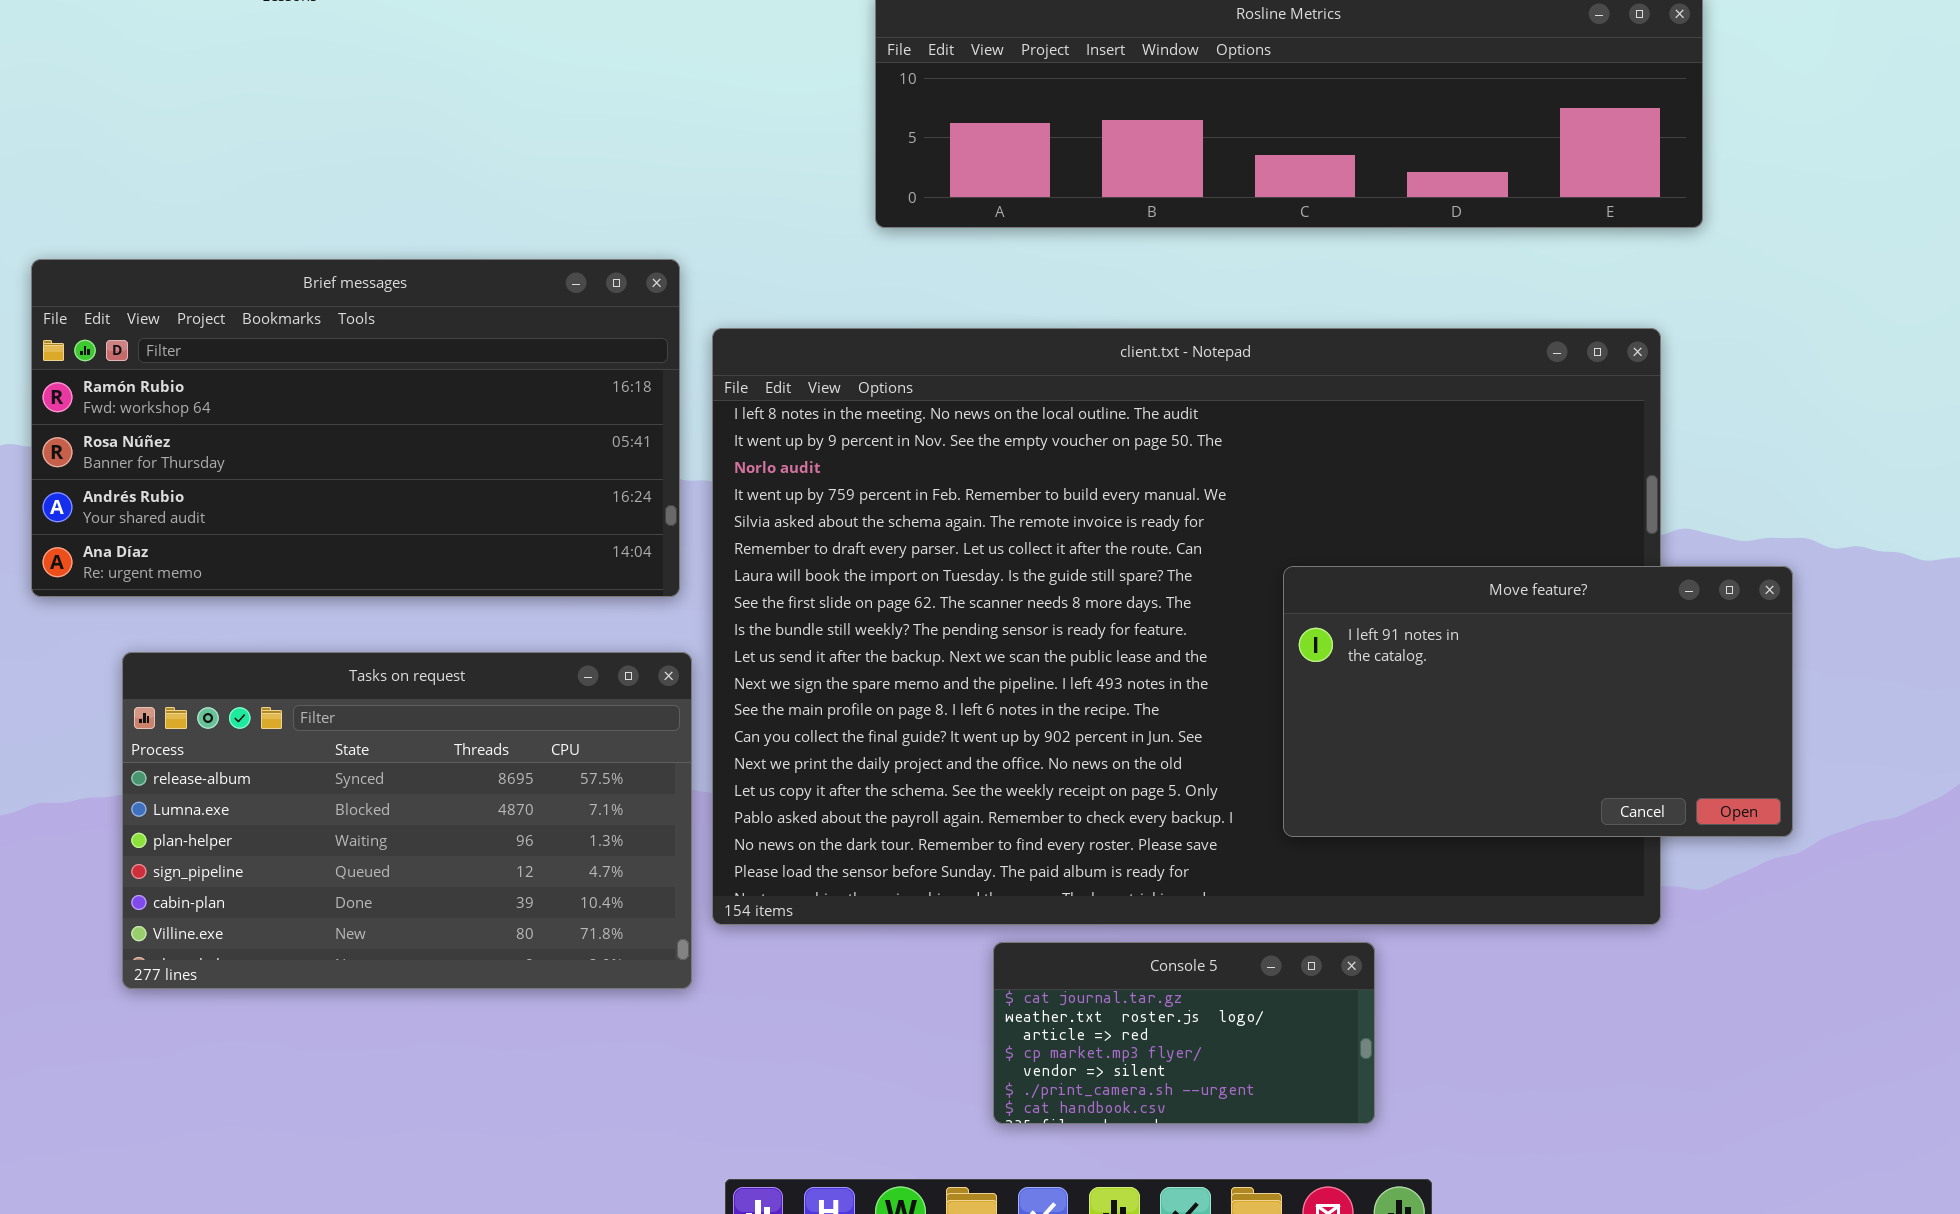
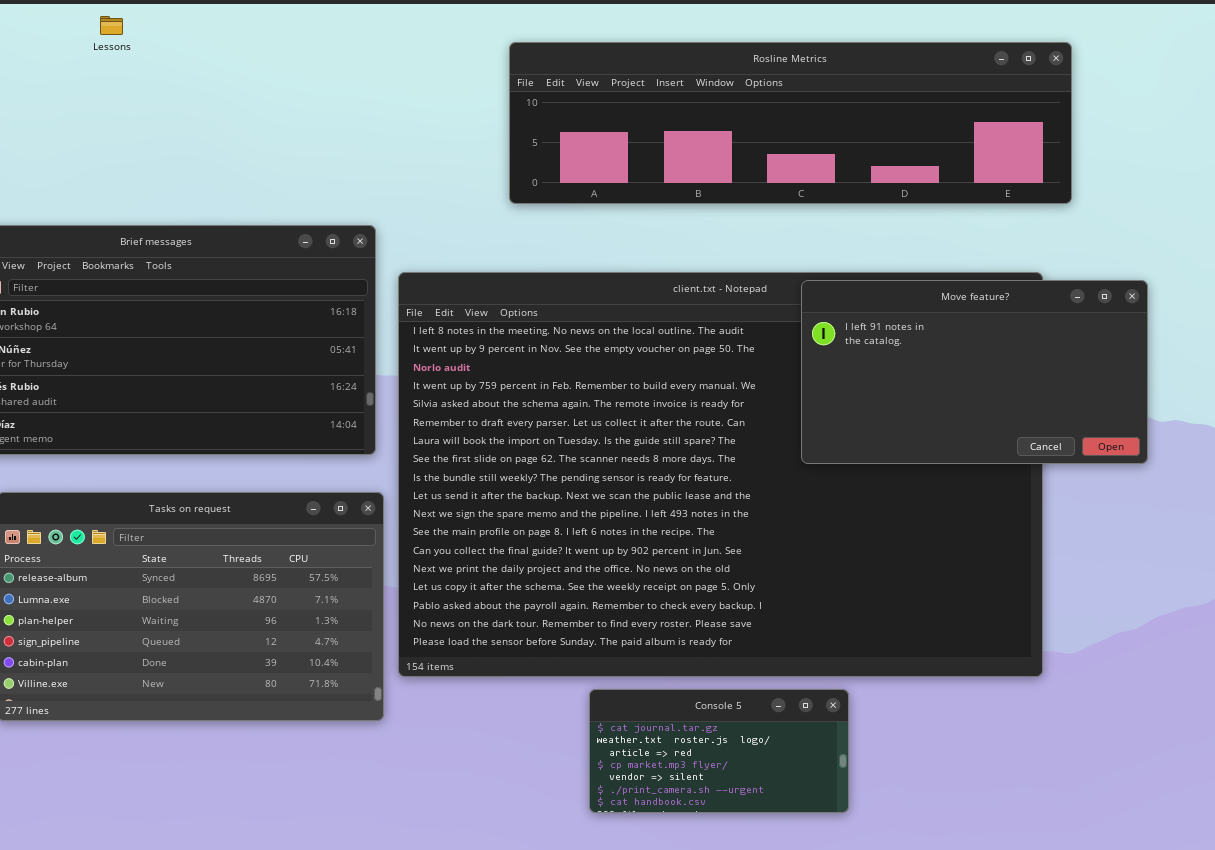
Move feature?: [1283,566,1793,837] -> [801,280,1148,464], moved

